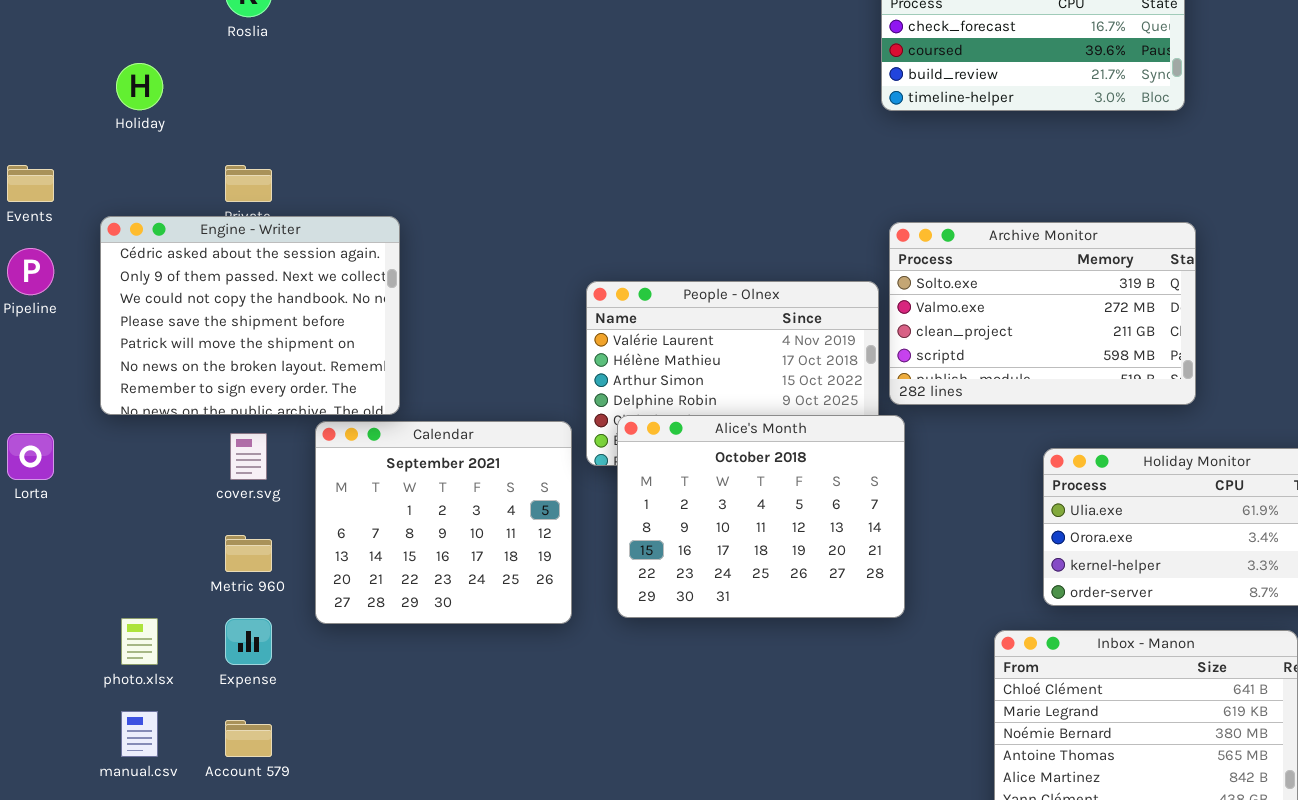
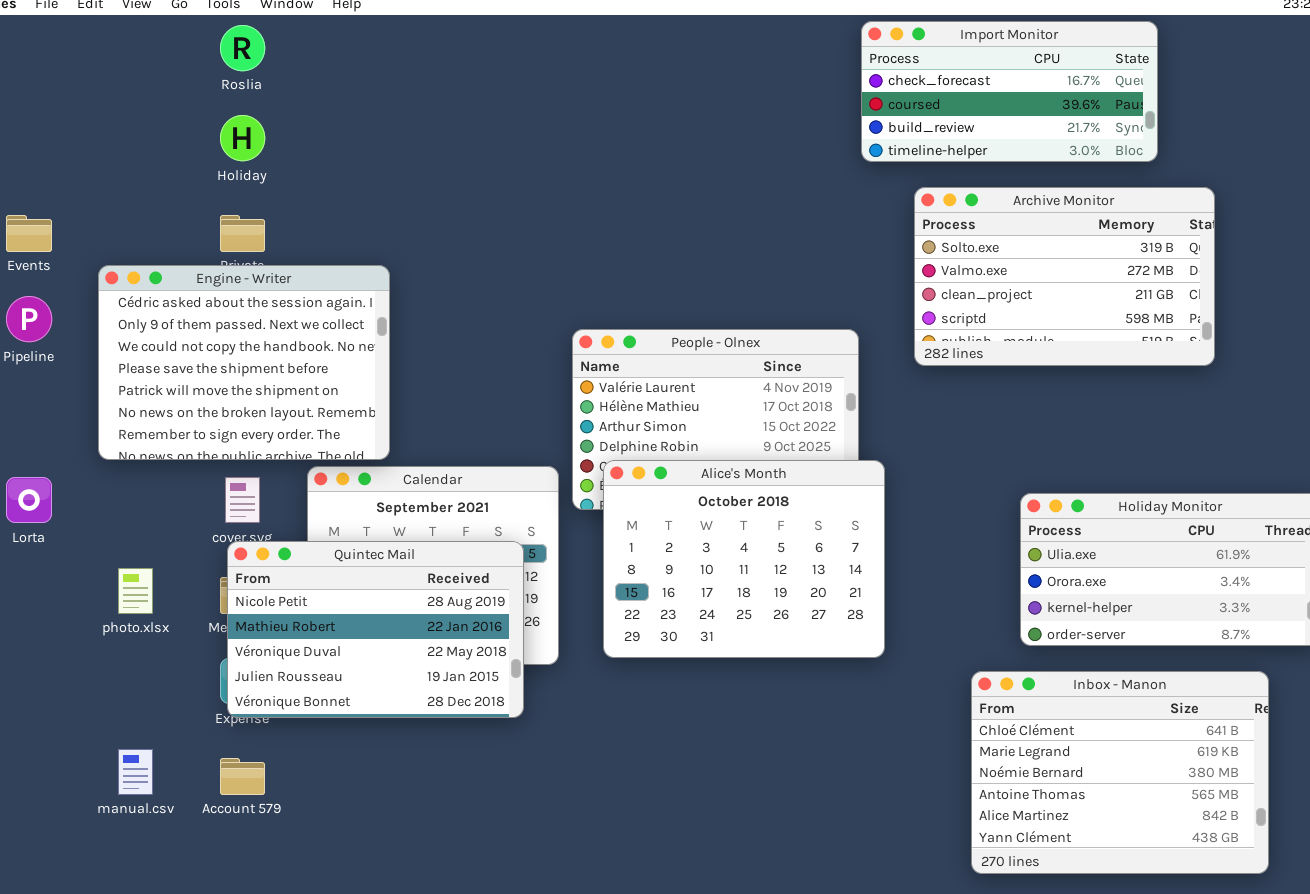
Holiday: [116,63,163,110] -> [220,115,265,161], moved
Archive Monitor: [889,222,1196,405] -> [914,187,1215,366], moved
Quintec Mail: none -> [227,541,524,718], opened
photo.xlsx: [121,618,158,665] -> [118,568,153,614], moved

